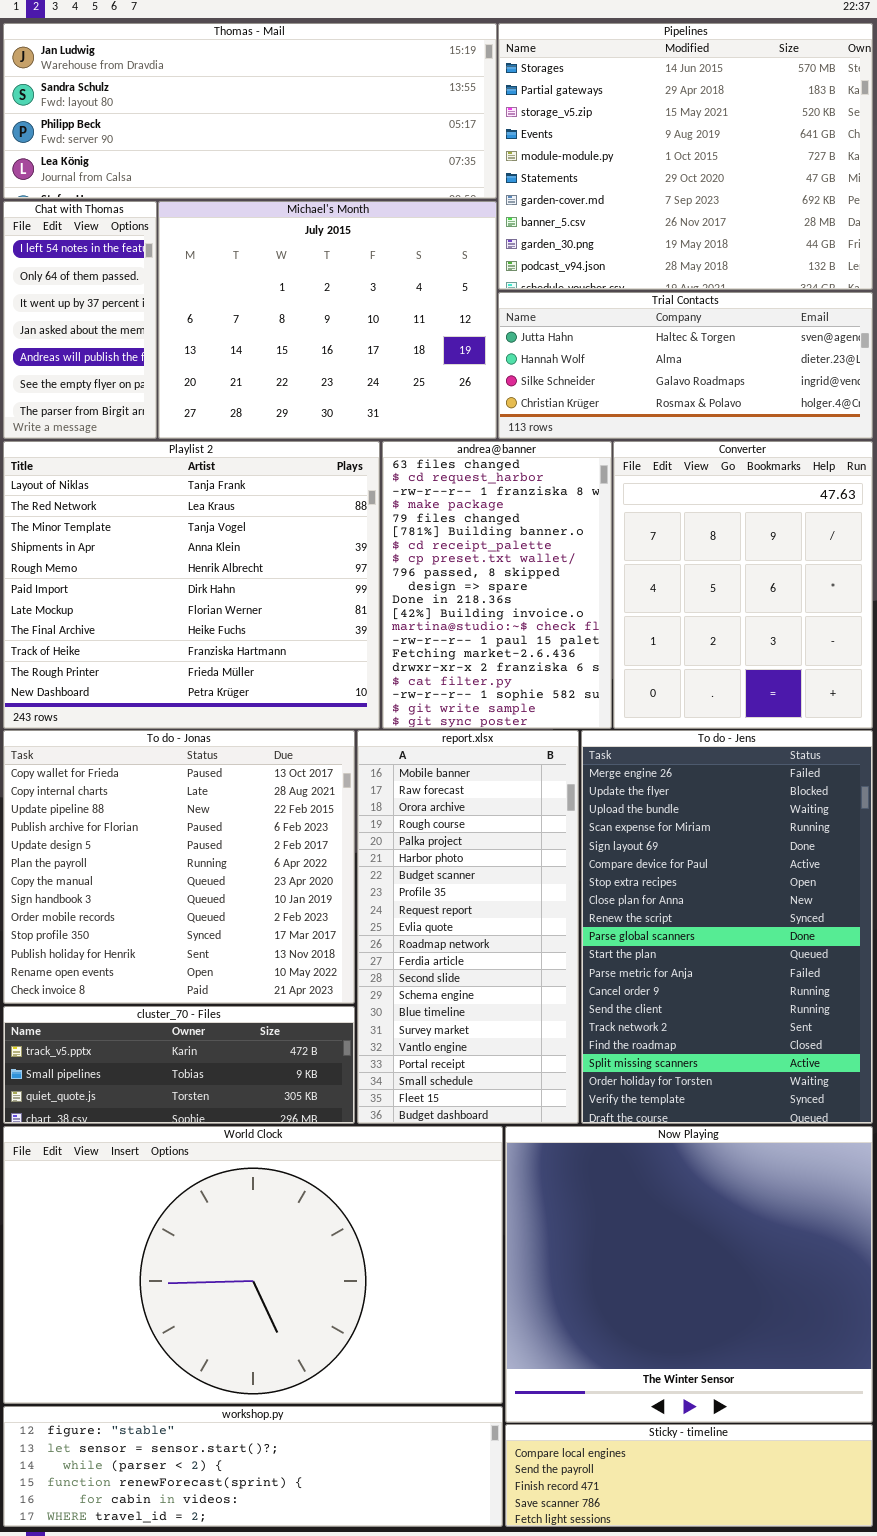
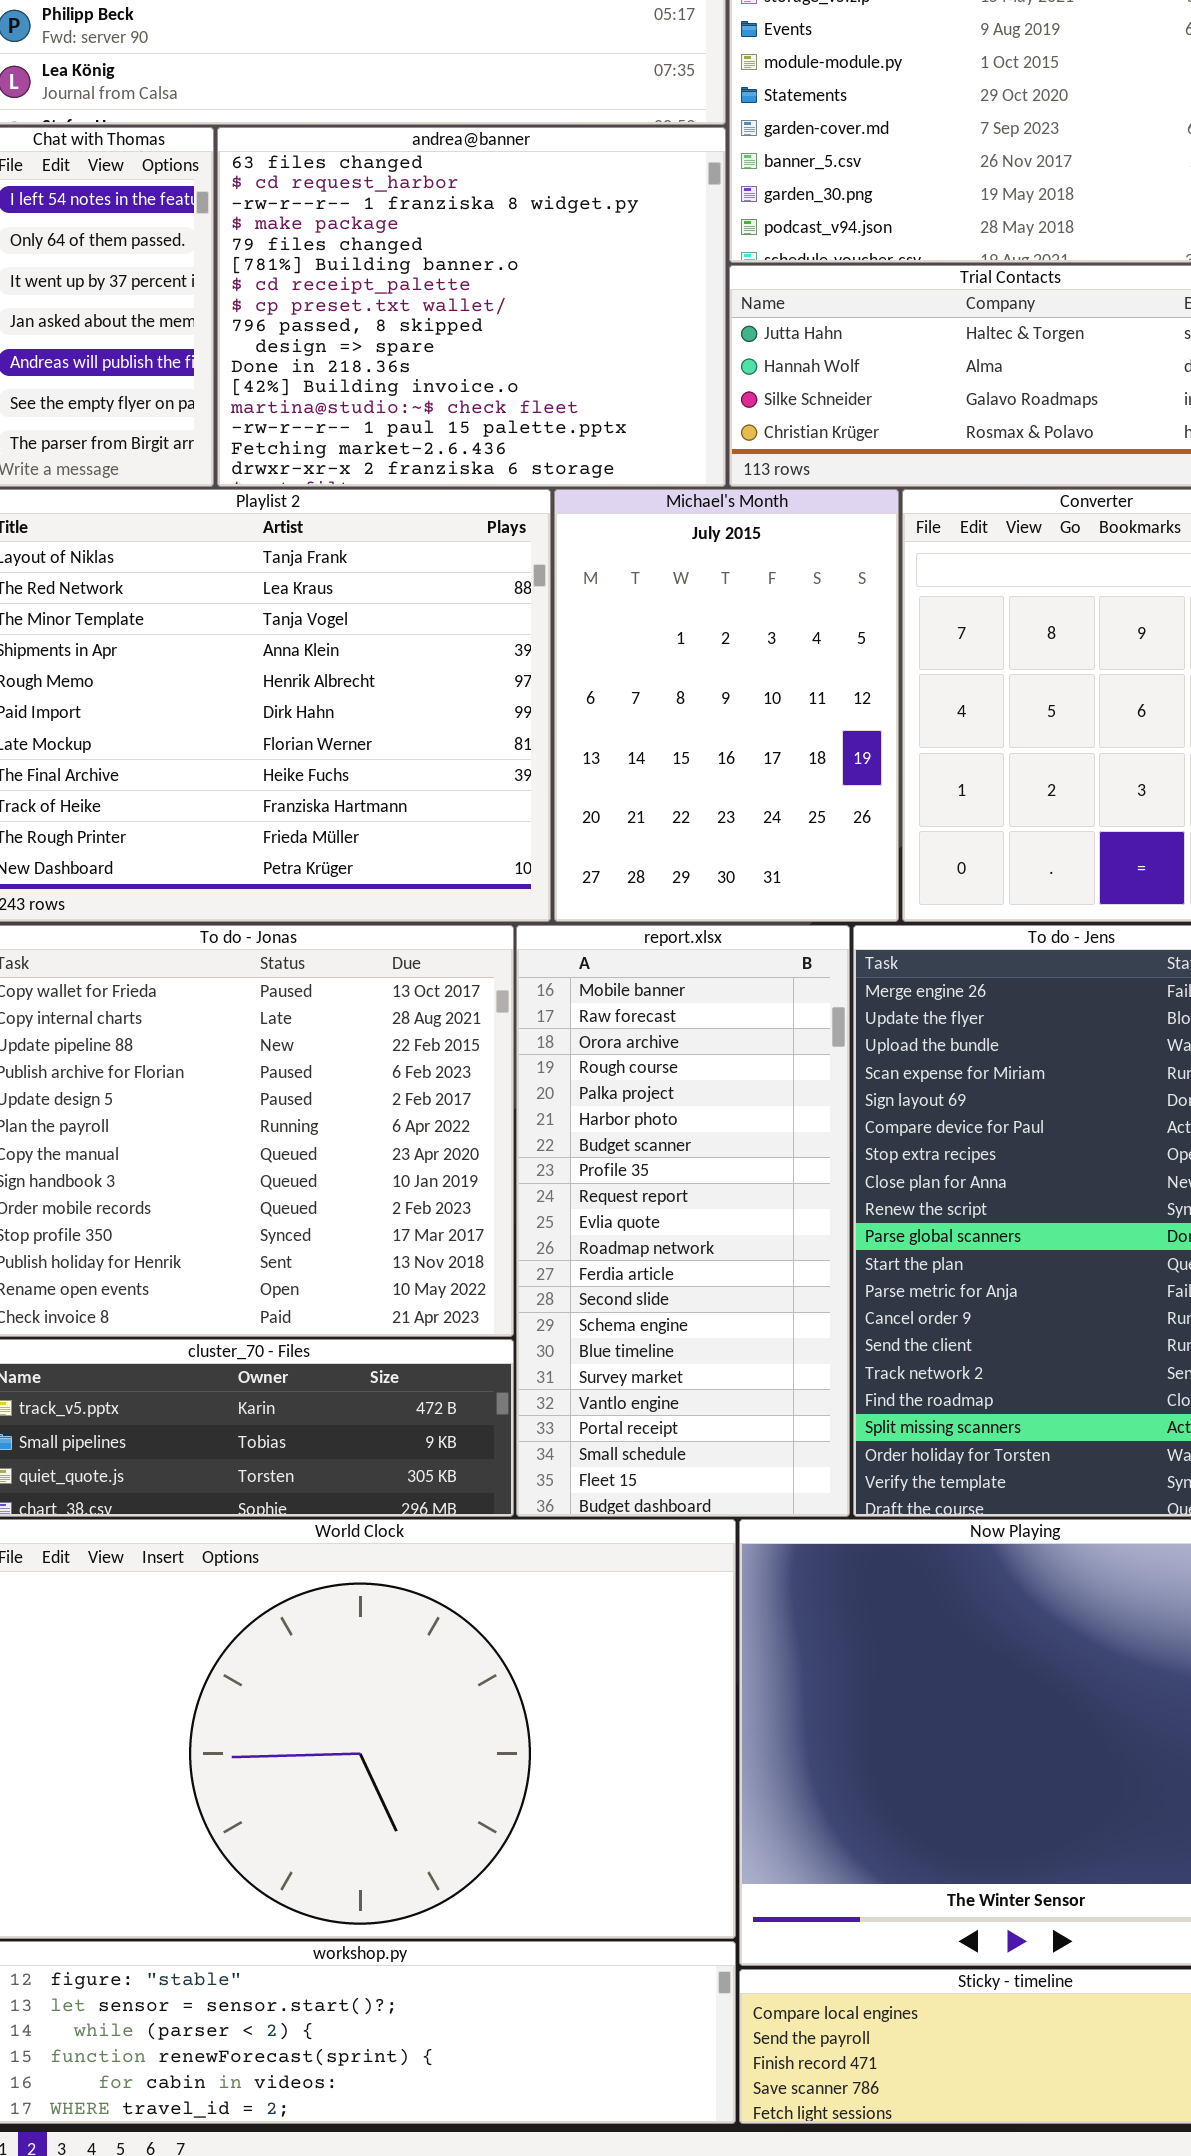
Michael's Month: [158,201,497,439] -> [554,489,899,922], moved, resized
andrea@banner: [382,441,612,729] -> [217,127,726,487], moved, resized

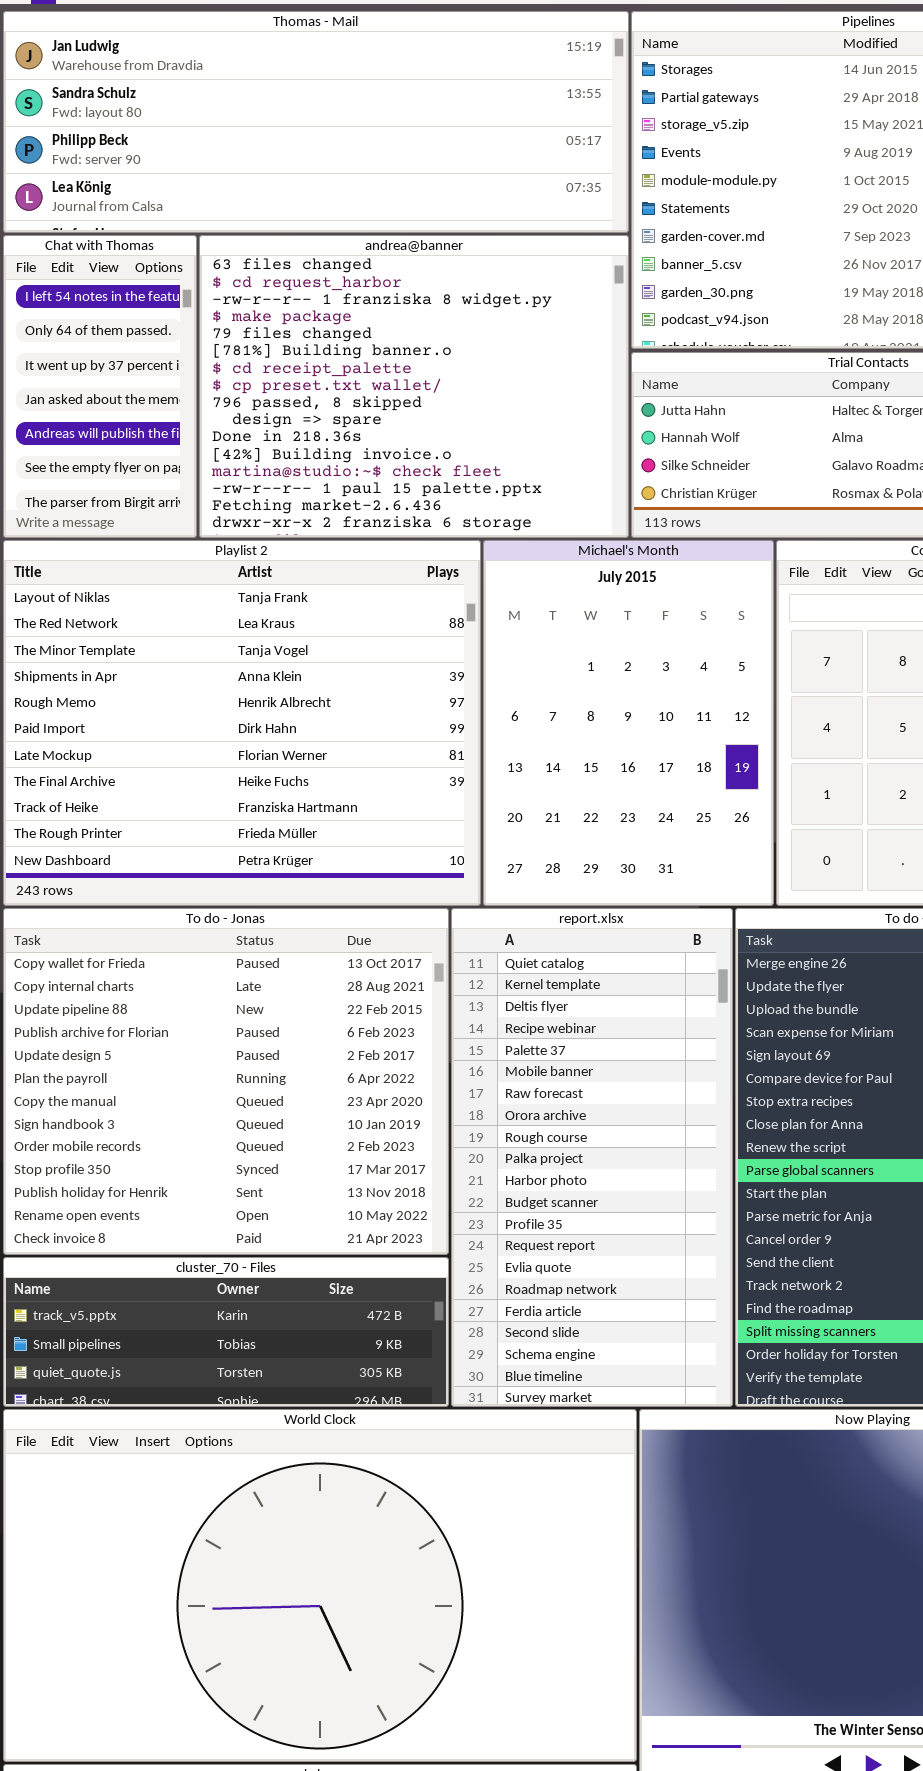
report.xlsx: [516,925,850,1517] -> [451,908,733,1407], scrolled up 5 rows

